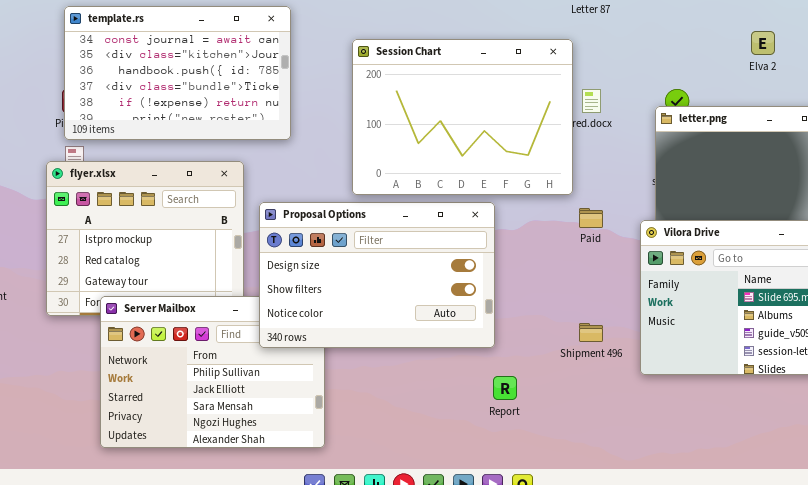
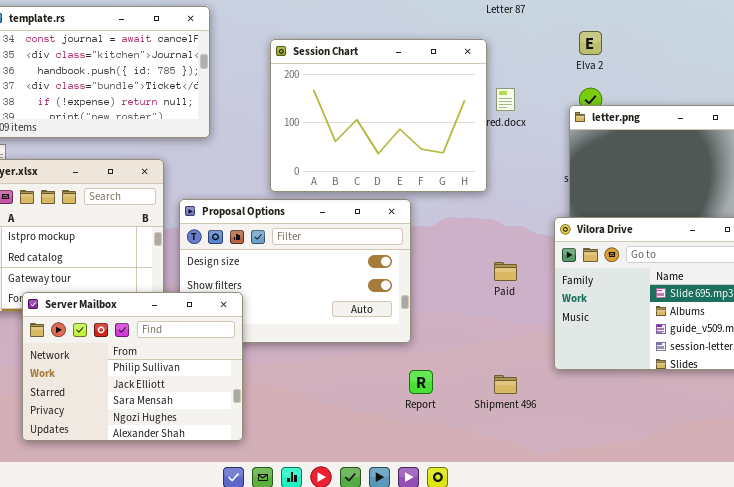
Elva 2: [751,31,775,55] -> [579,31,602,55], moved
Paid: [579,208,603,228] -> [494,262,517,281], moved
Server Mailbox: [100,296,325,448] -> [22,292,243,441], raised
Shipment 496: [579,323,603,342] -> [494,375,517,394], moved

